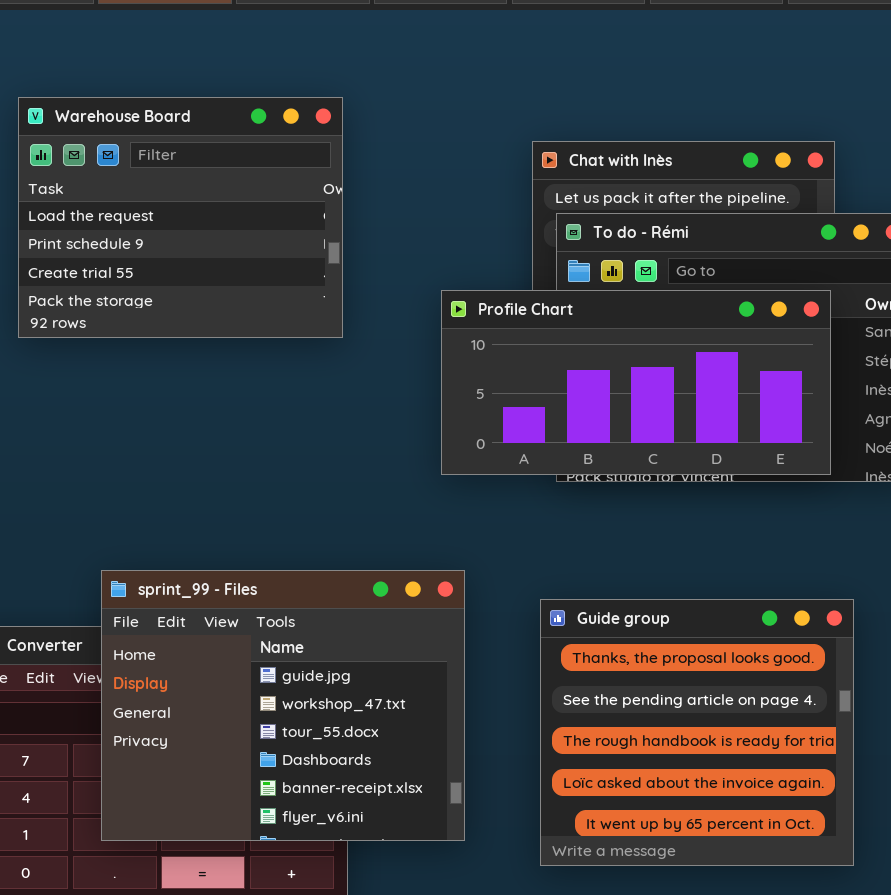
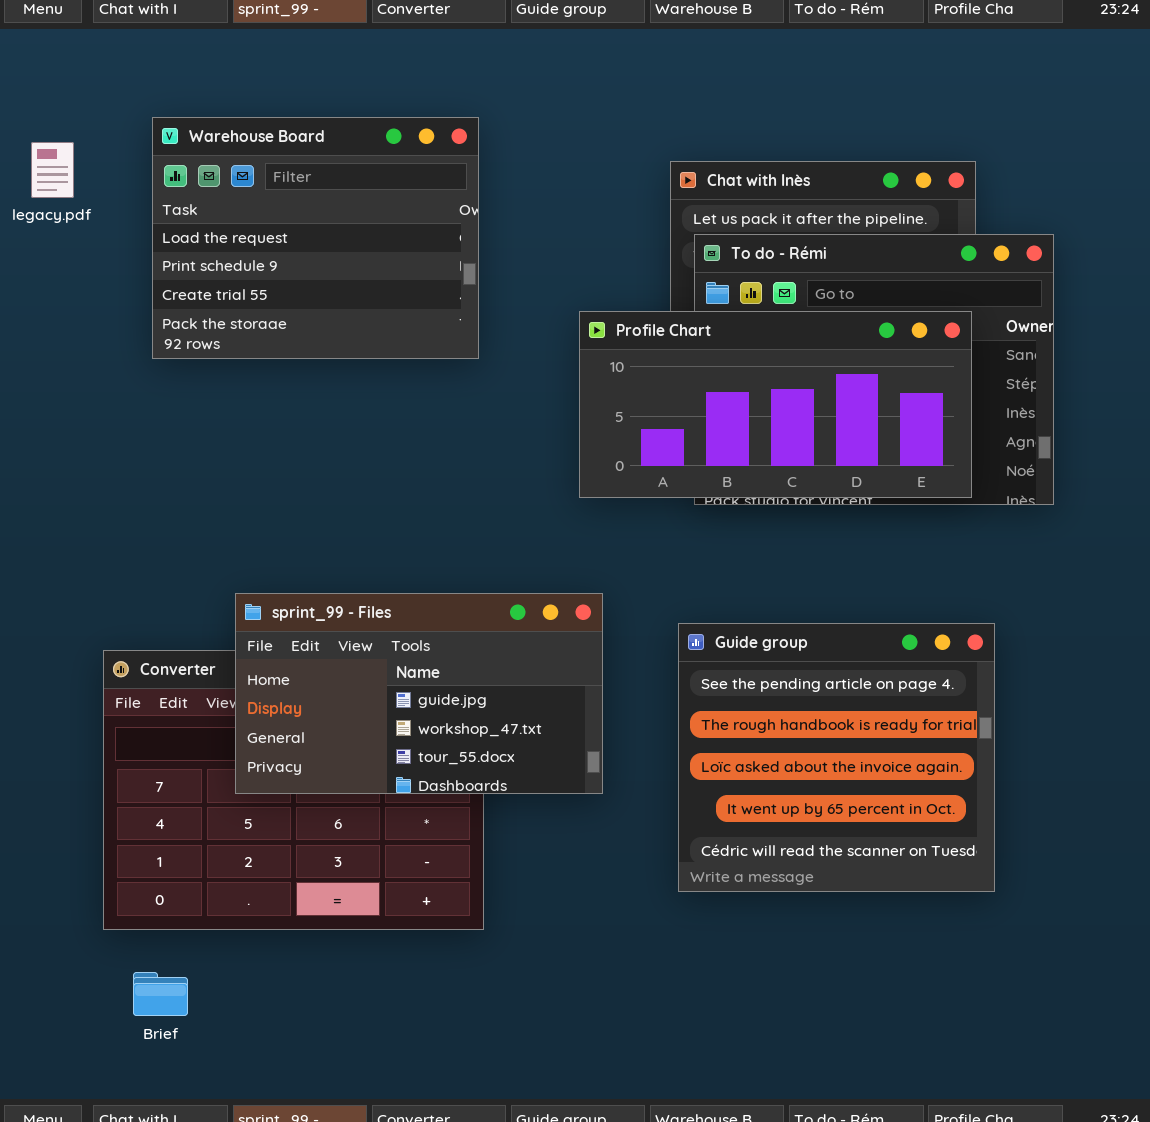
sprint_99 - Files: [101,570,465,841] -> [235,593,603,794], resized
Guide group: [540,599,854,866] -> [678,623,995,892], scrolled down 1 row

